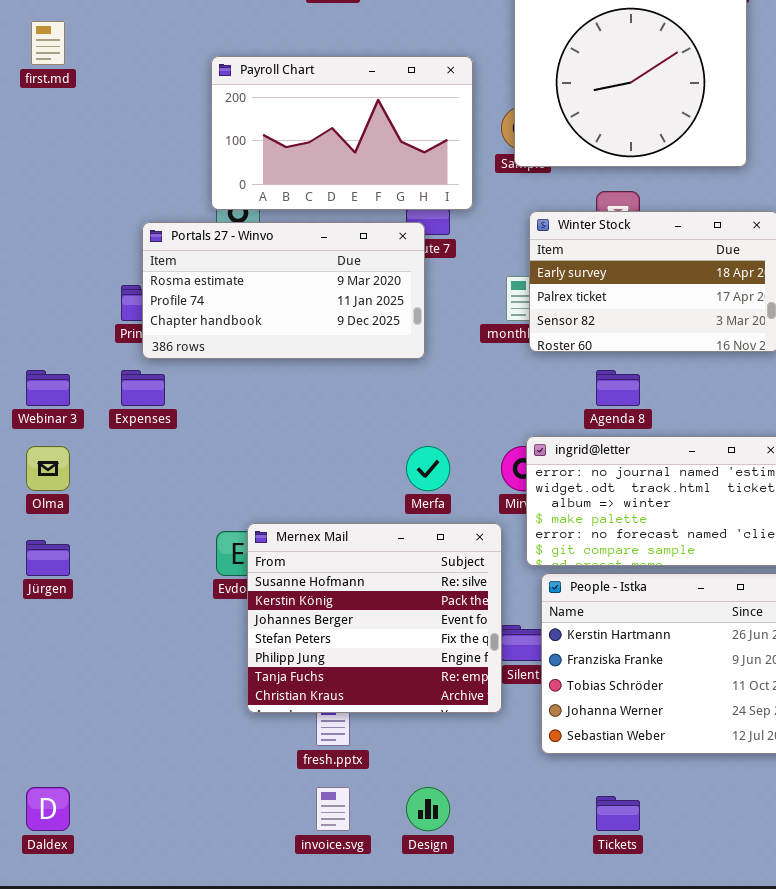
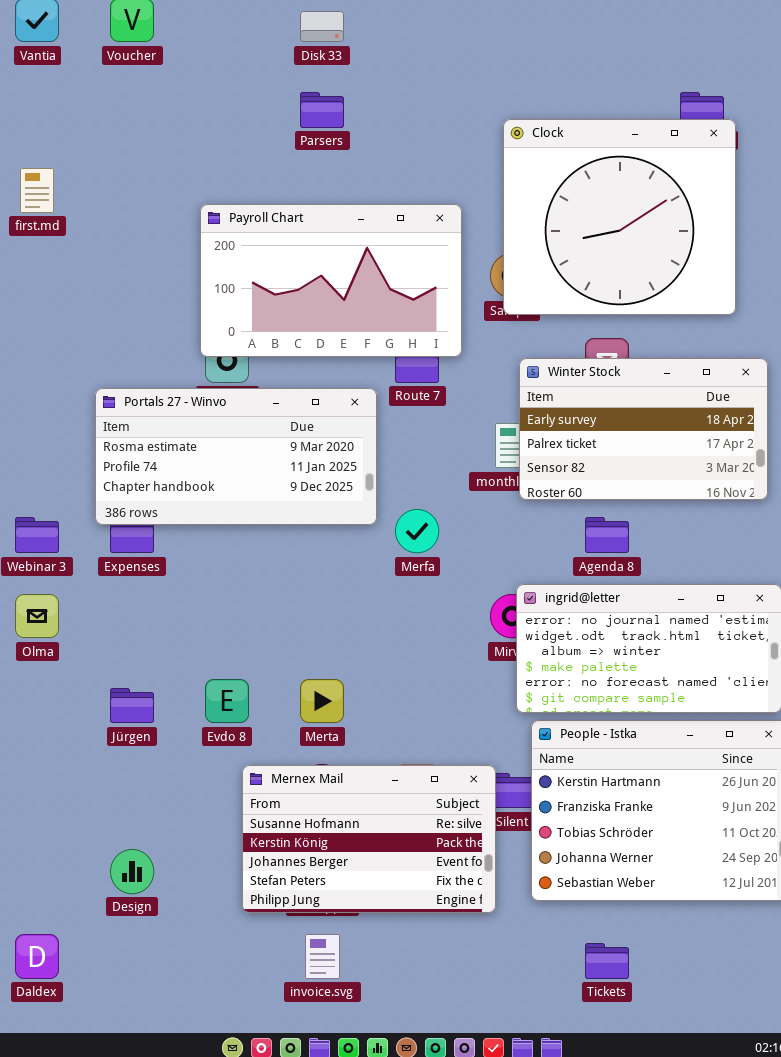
Portals 27 - Winvo: [142,222,425,359] -> [95,388,377,525], moved
Merfa: [406,446,450,491] -> [395,509,439,553], moved
Mernex Mail: [247,523,502,713] -> [242,765,496,913], moved, resized
Jürgen: [26,540,70,576] -> [110,688,154,723], moved
Design: [406,787,450,831] -> [110,849,154,894], moved

